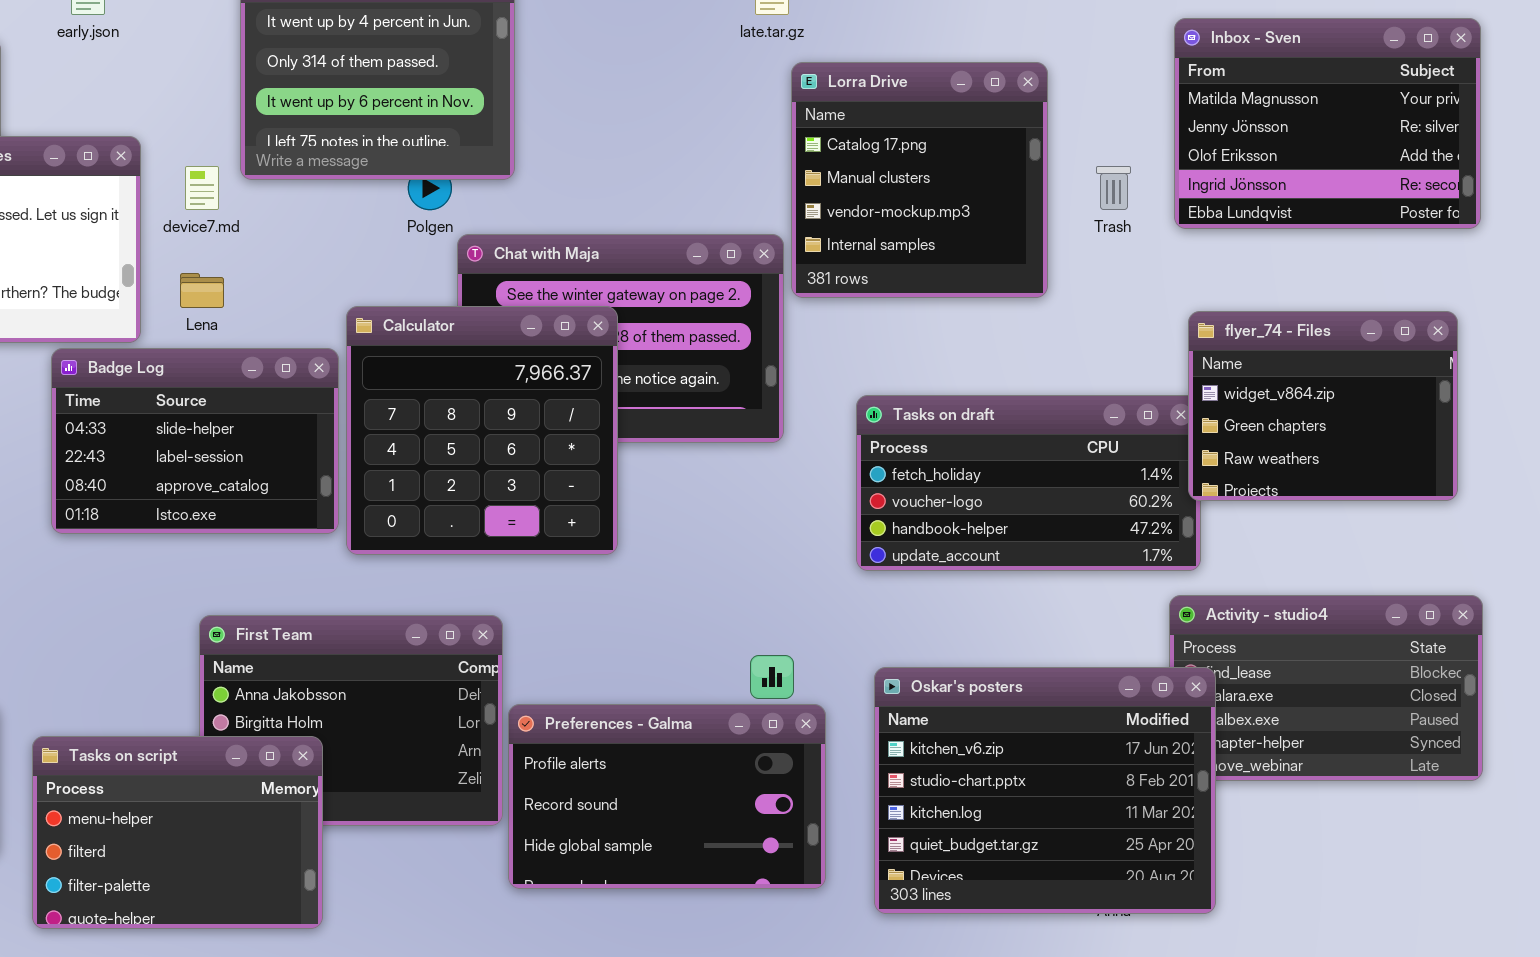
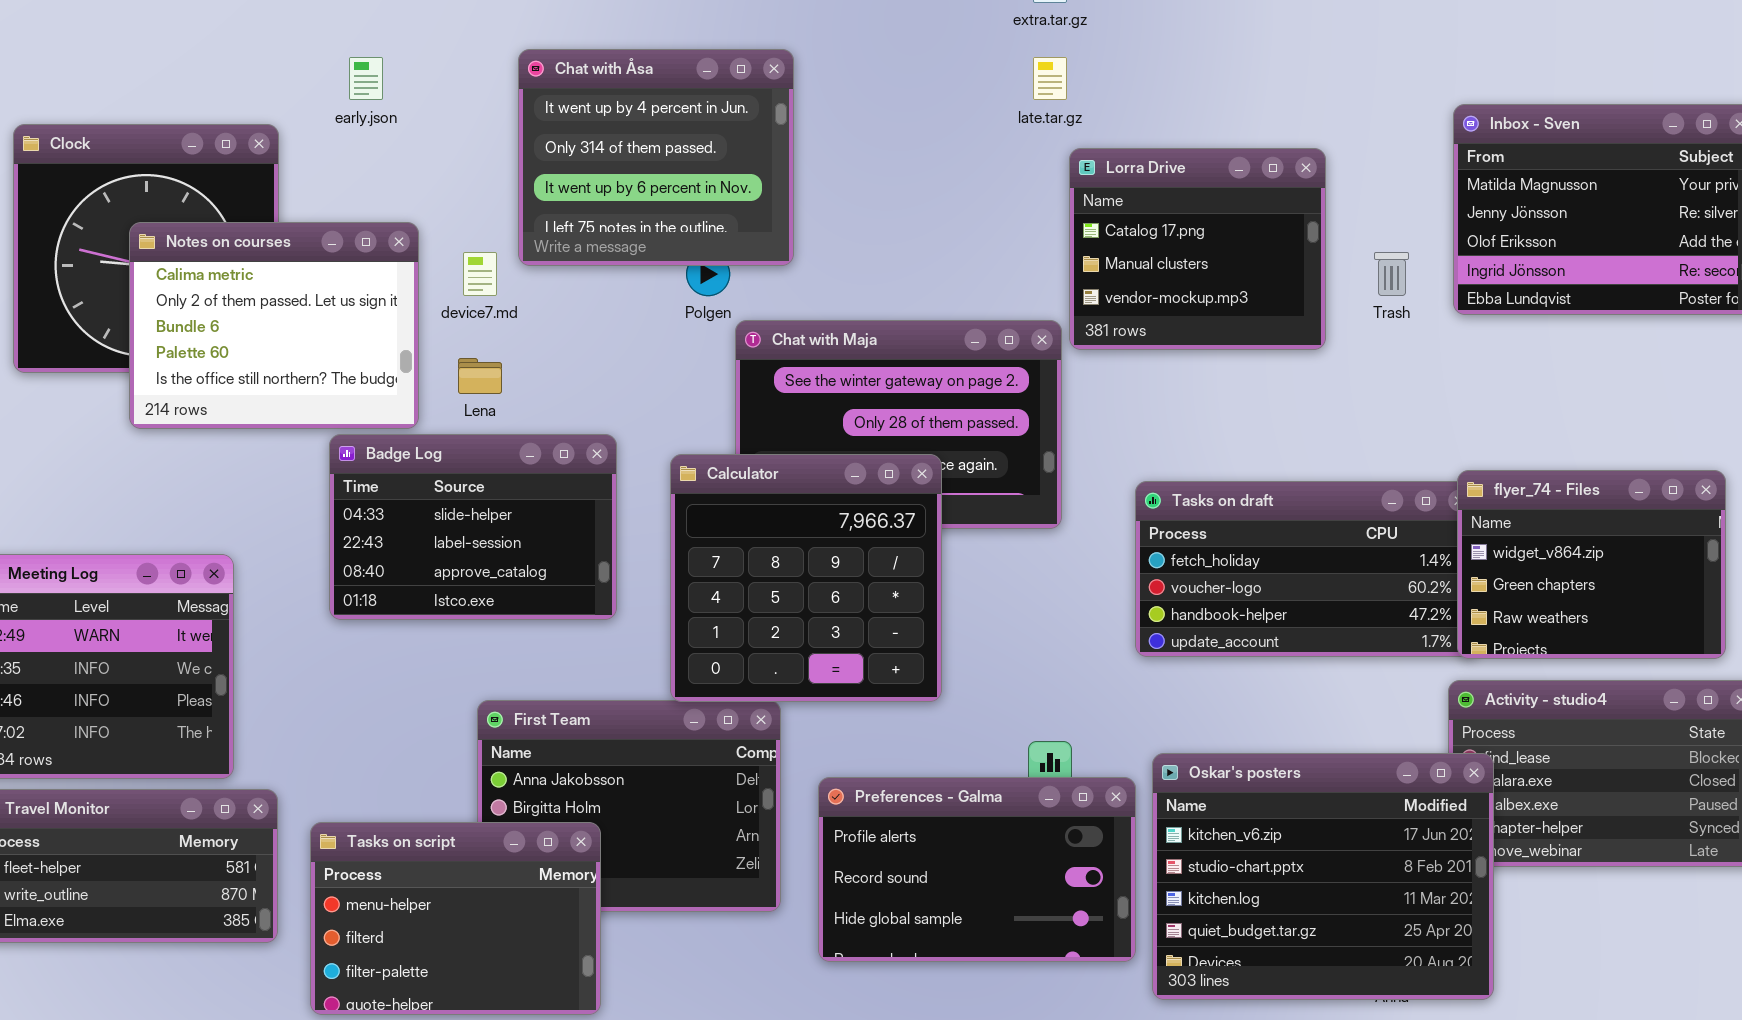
Lorra Drive: [791,62,1048,298] -> [1069,148,1326,350], resized
Calculator: [346,306,618,555] -> [670,454,942,702], moved
flyer_74 - Files: [1188,311,1458,501] -> [1457,470,1726,659], moved
Preferences - Galma: [508,704,826,889] -> [818,777,1136,962], moved

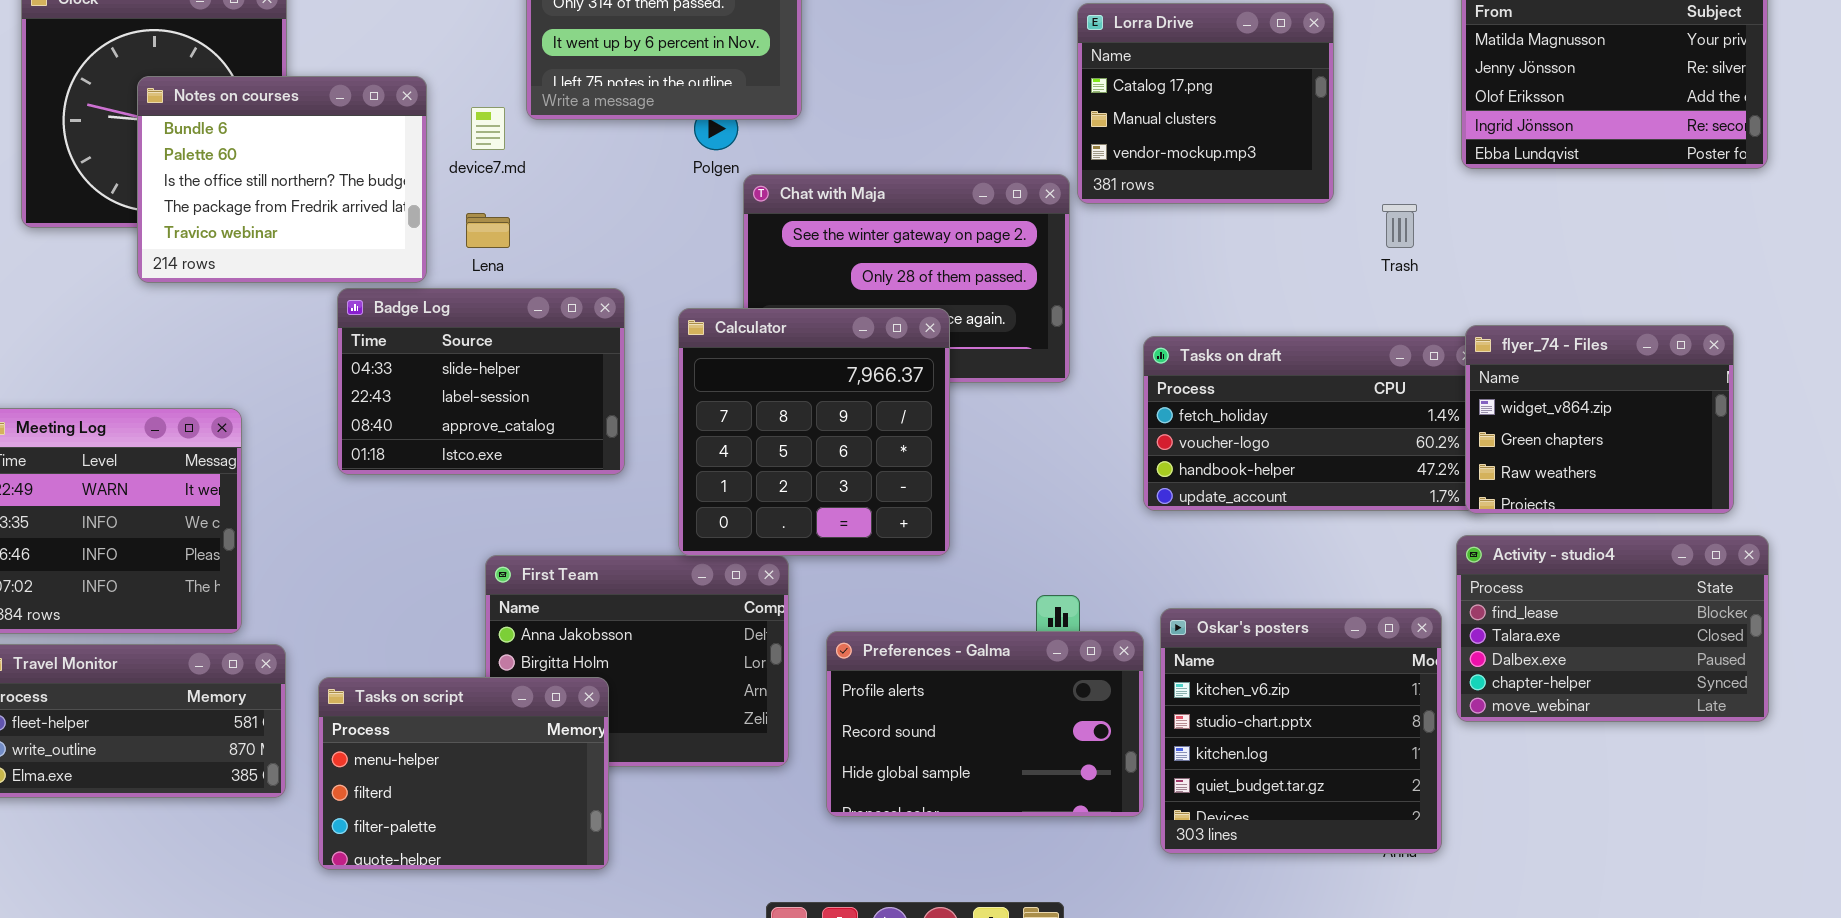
Notes on courses: [129,222,419,429] -> [137,76,427,283], scrolled down 2 rows
Trash: [1374,252,1409,296] -> [1382,204,1417,248], moved
Oskar's posters: [1152,753,1494,1000] -> [1160,608,1442,854], resized

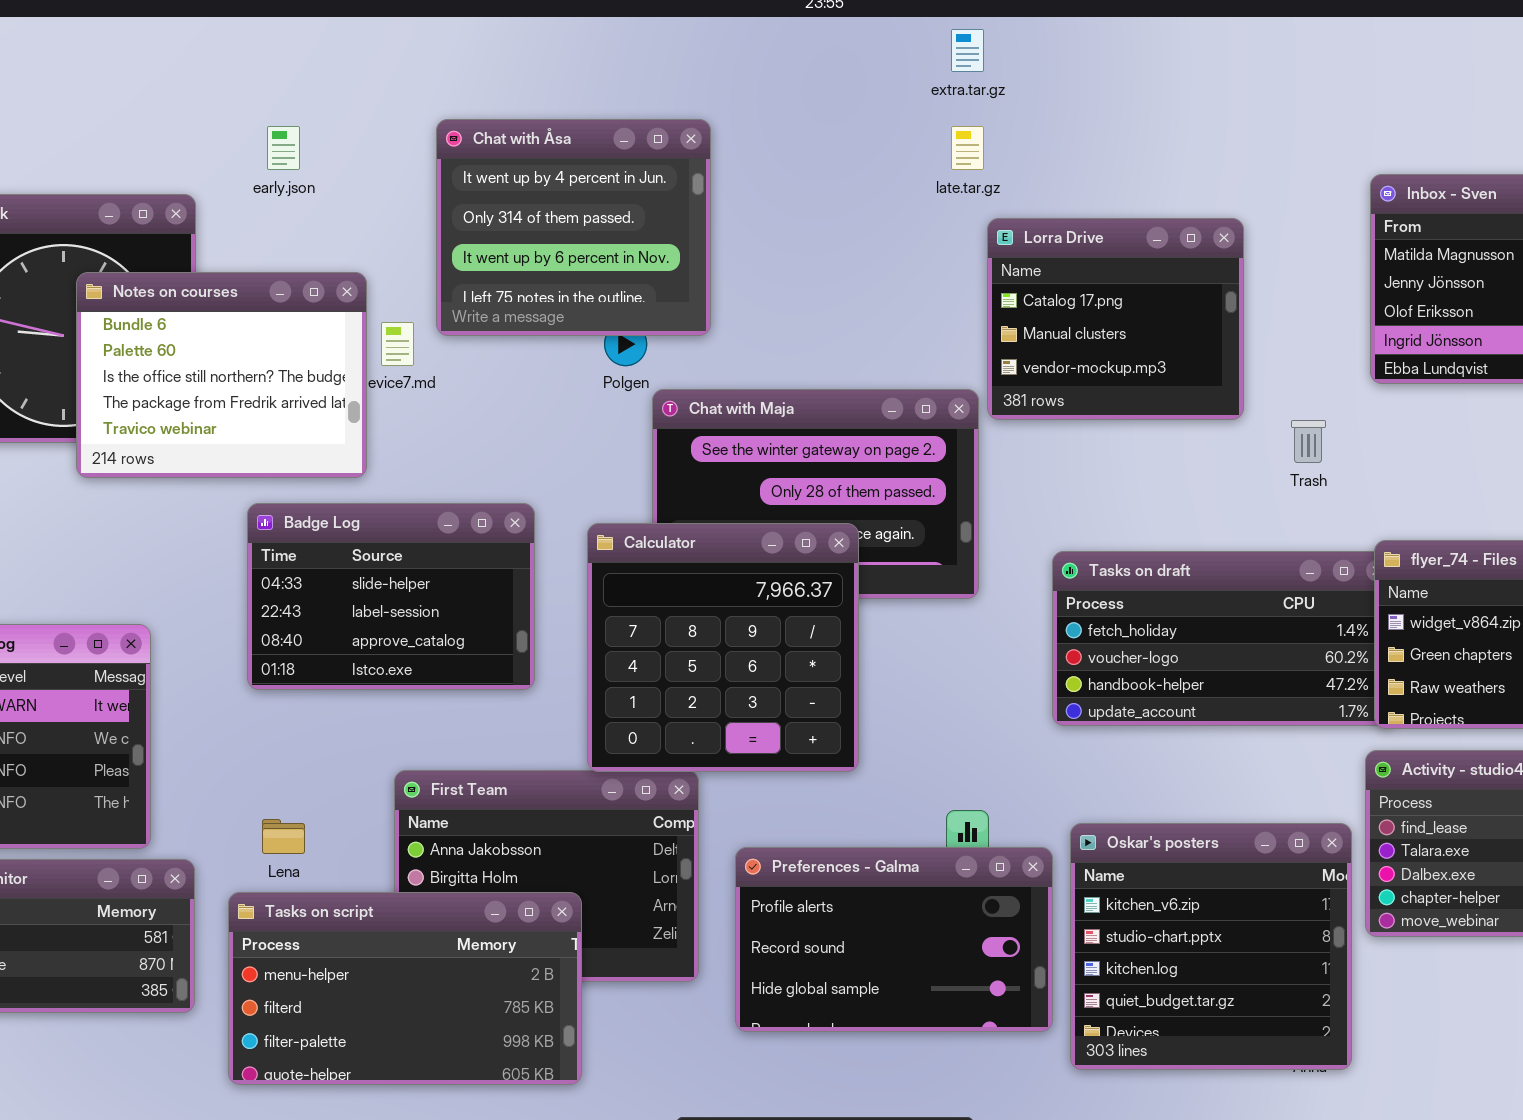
Notes on courses: [137,76,427,283] -> [76,272,367,478], moved
Lena: [466,213,510,248] -> [262,819,305,854], moved
Tasks on script: [318,677,609,870] -> [228,892,582,1085], resized

